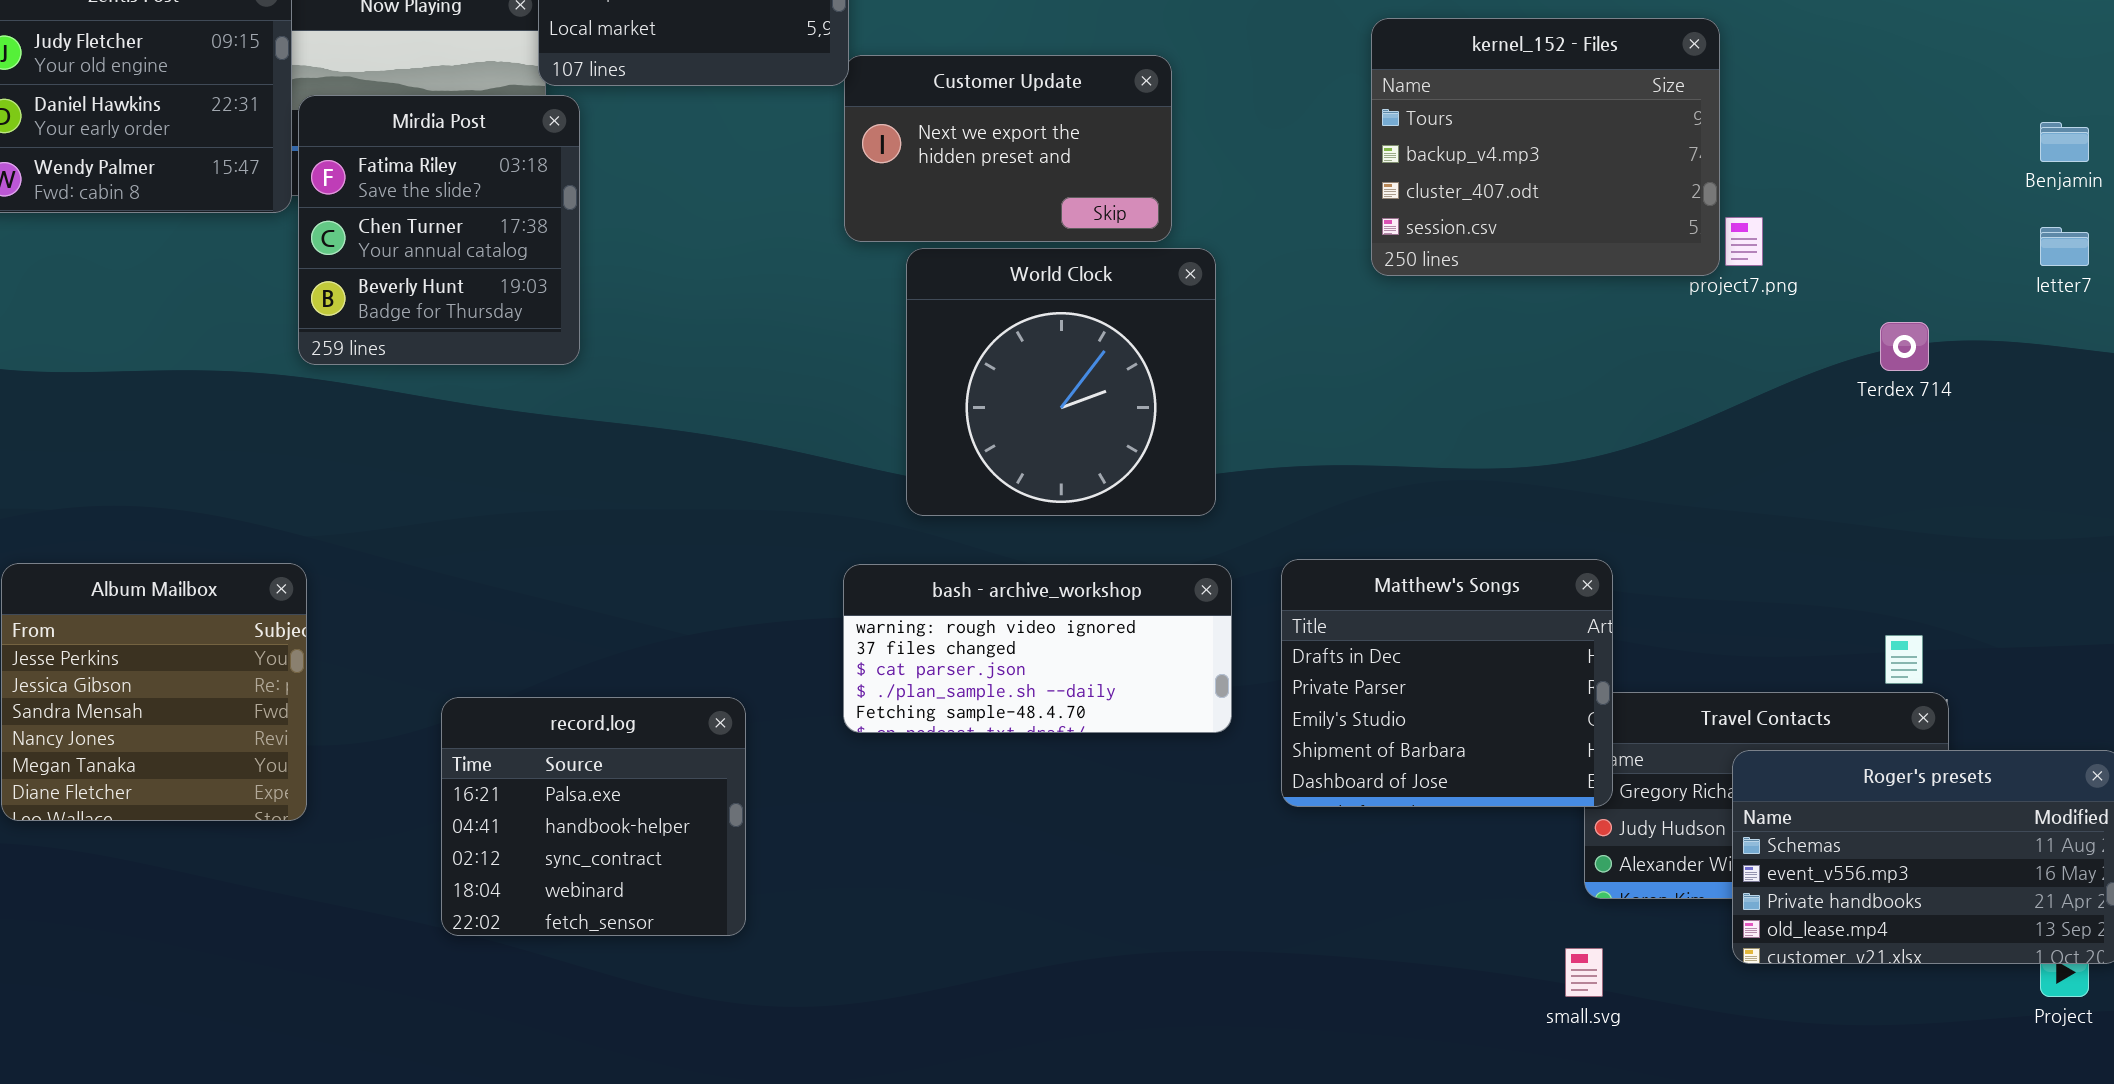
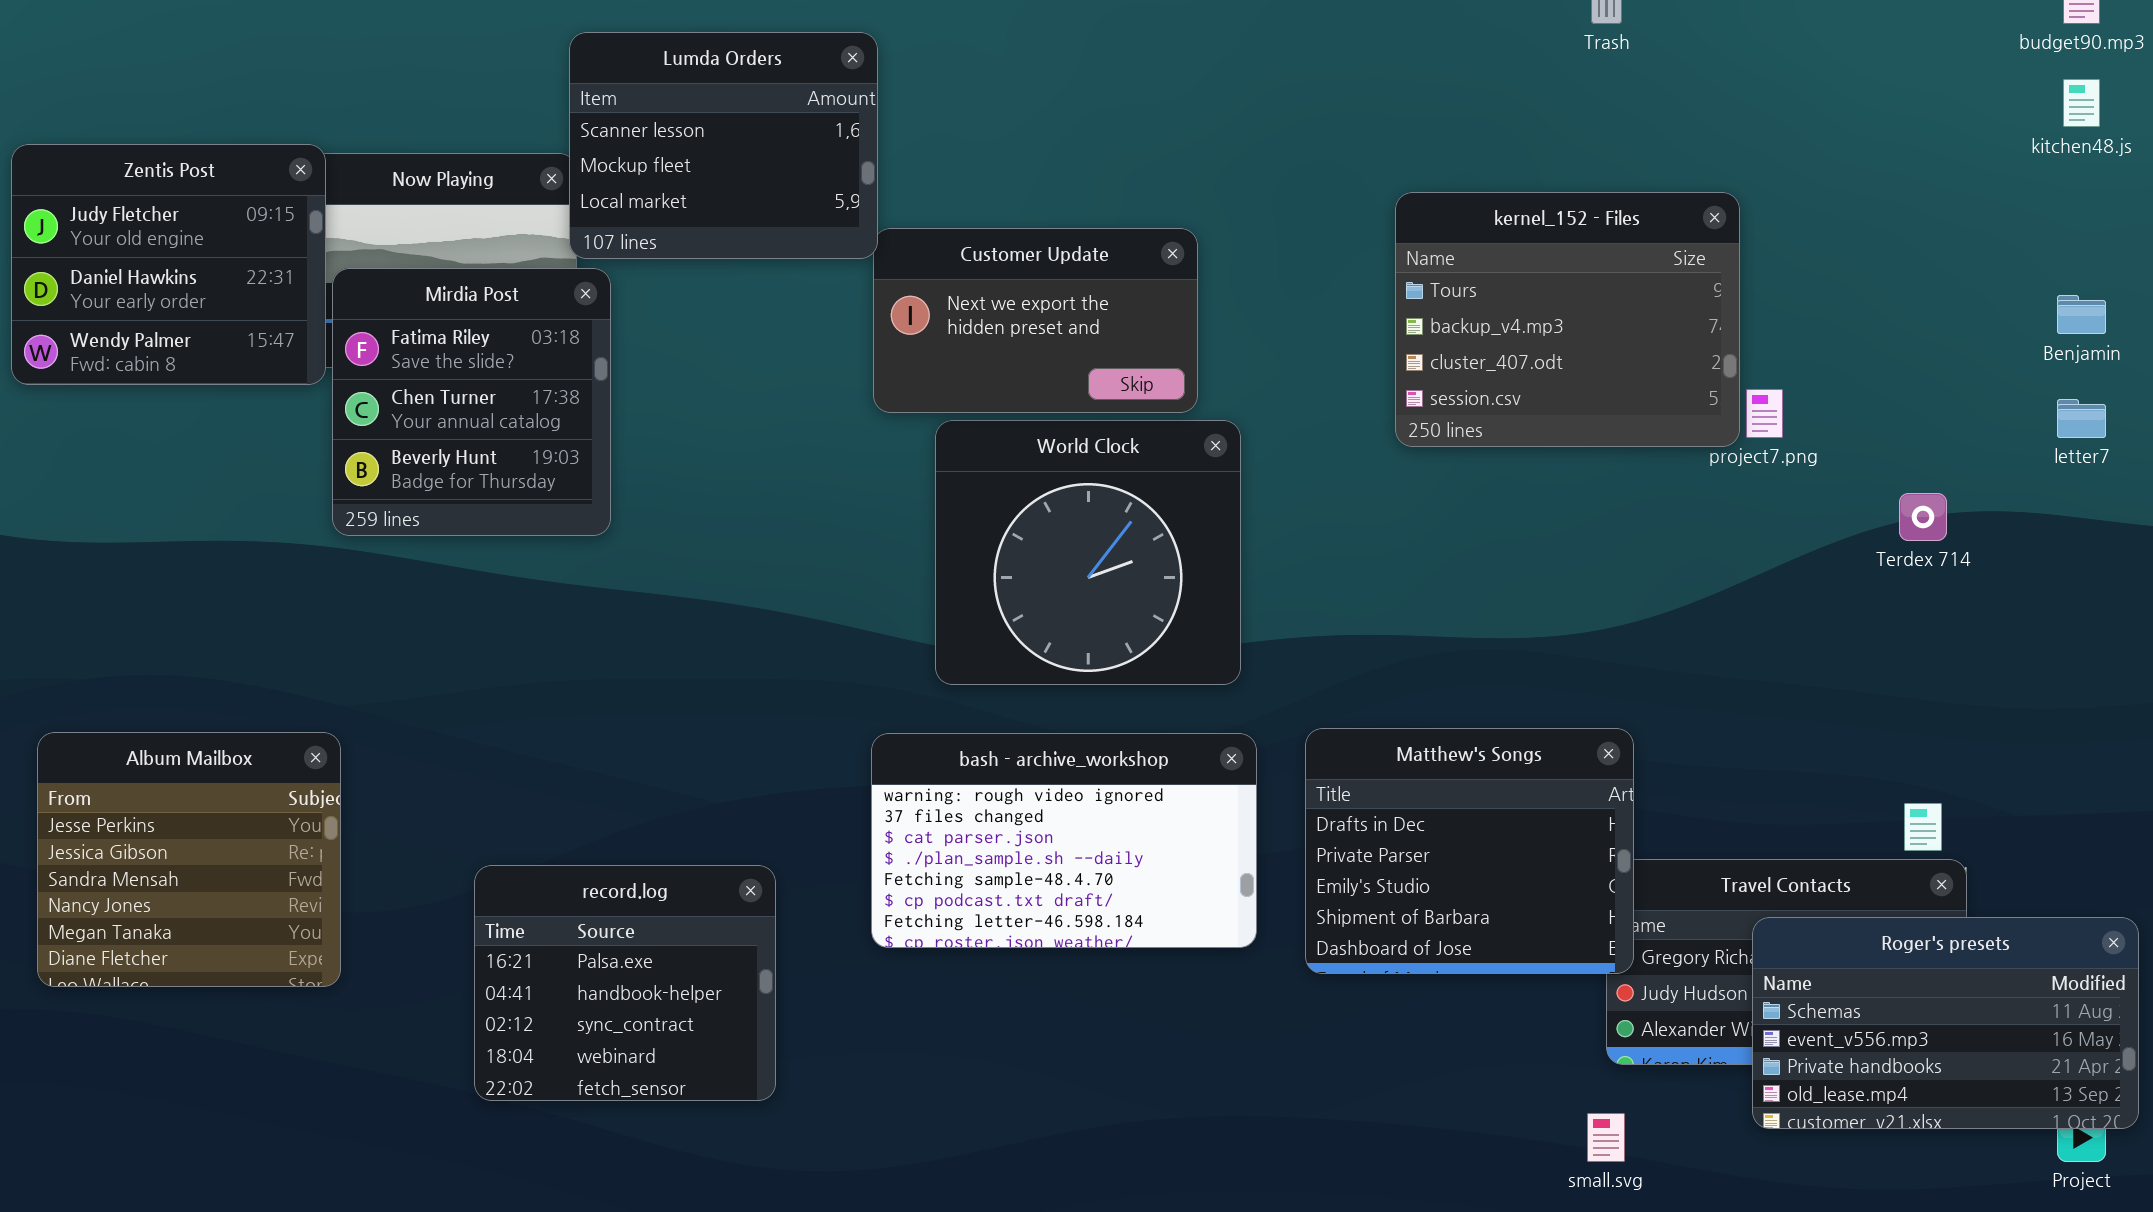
bash - archive_workshop: [843,564,1232,733] -> [871,733,1257,948], resized

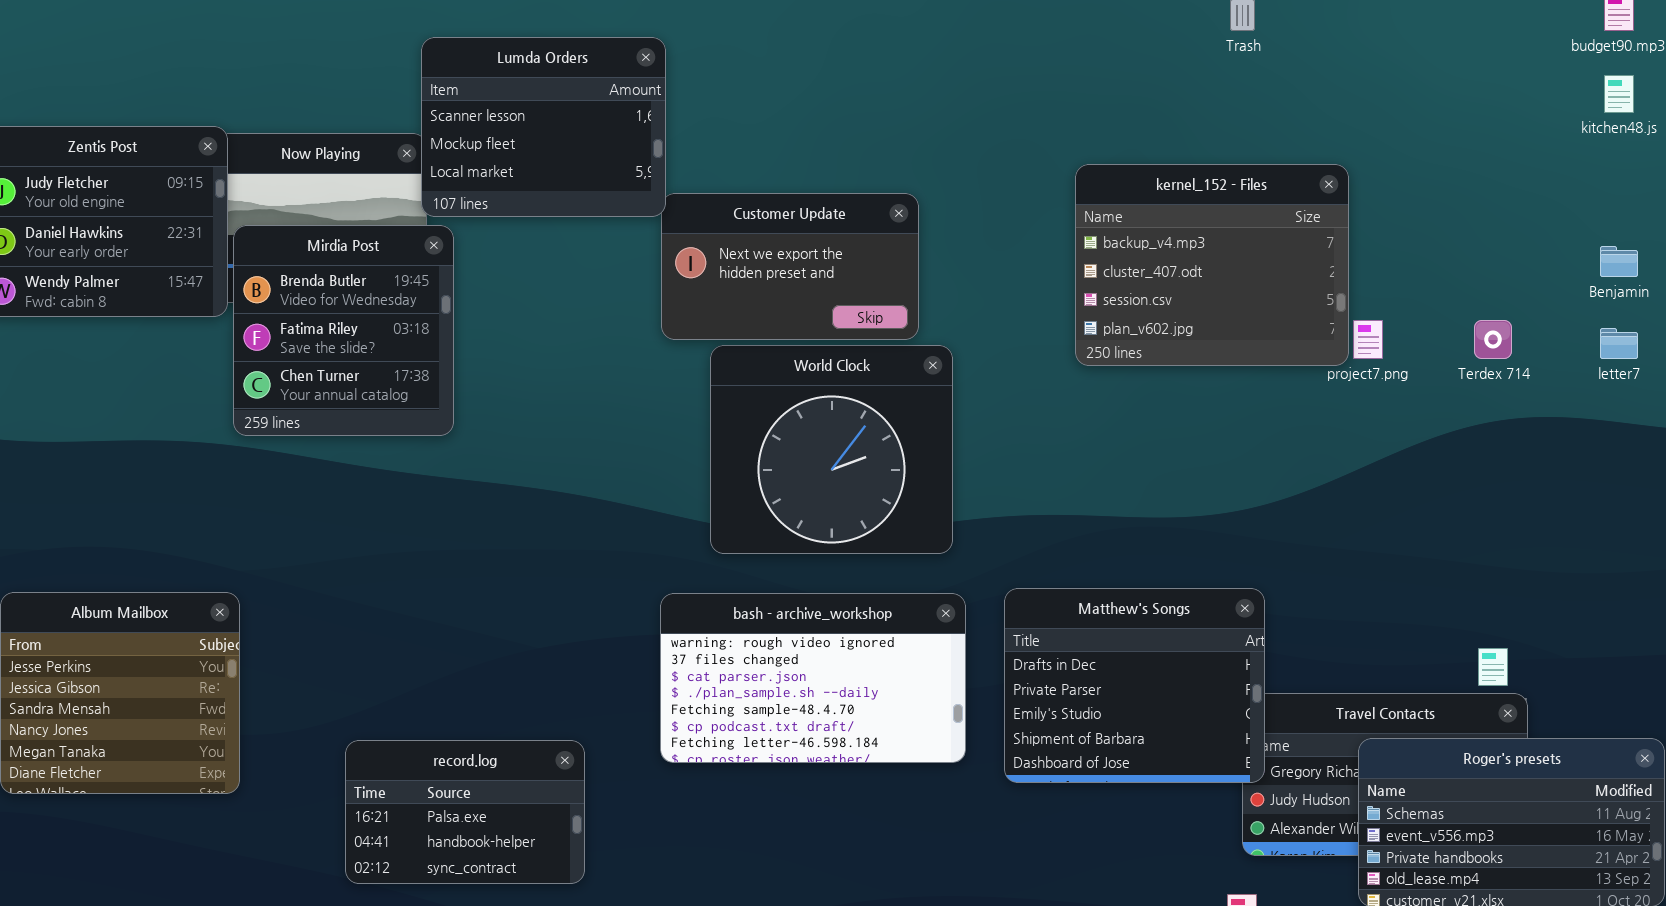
kernel_152 - Files: [1395,192,1740,447] -> [1075,164,1349,366], scrolled down 1 row
Mirdia Post: [332,268,611,536] -> [233,225,454,436], scrolled up 1 row
Terdex 714: [1899,493,1947,541] -> [1474,320,1512,359], moved
record.log: [474,865,776,1101] -> [345,740,585,884], resized

